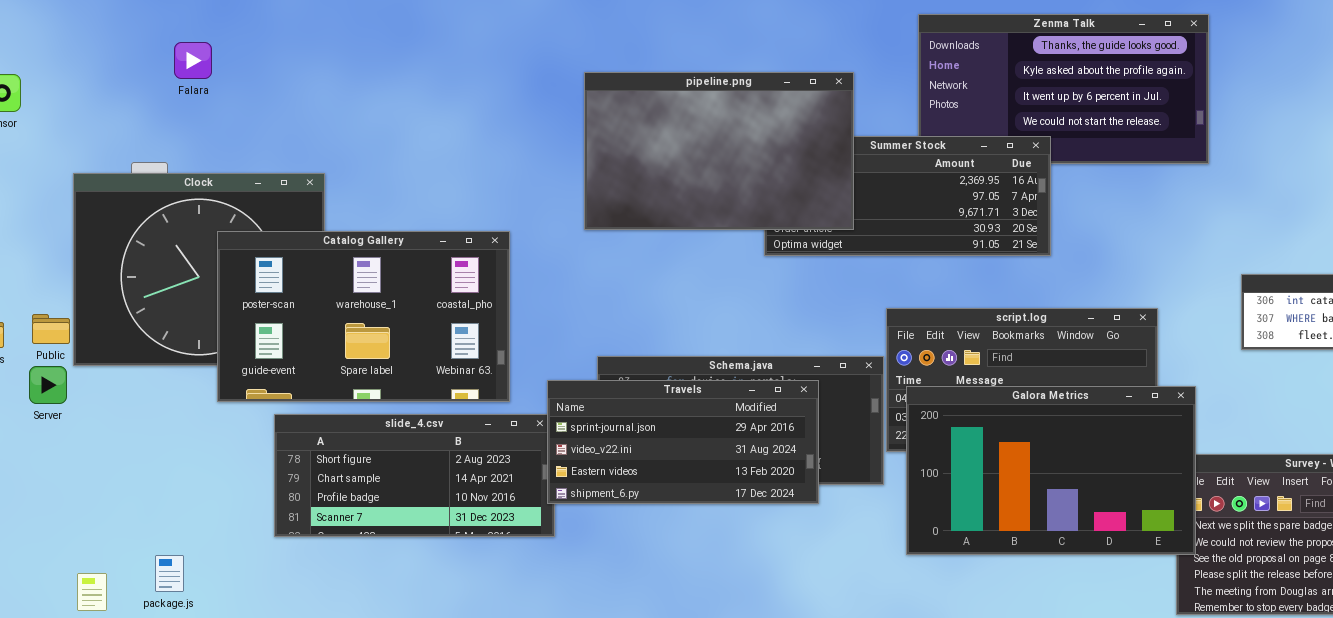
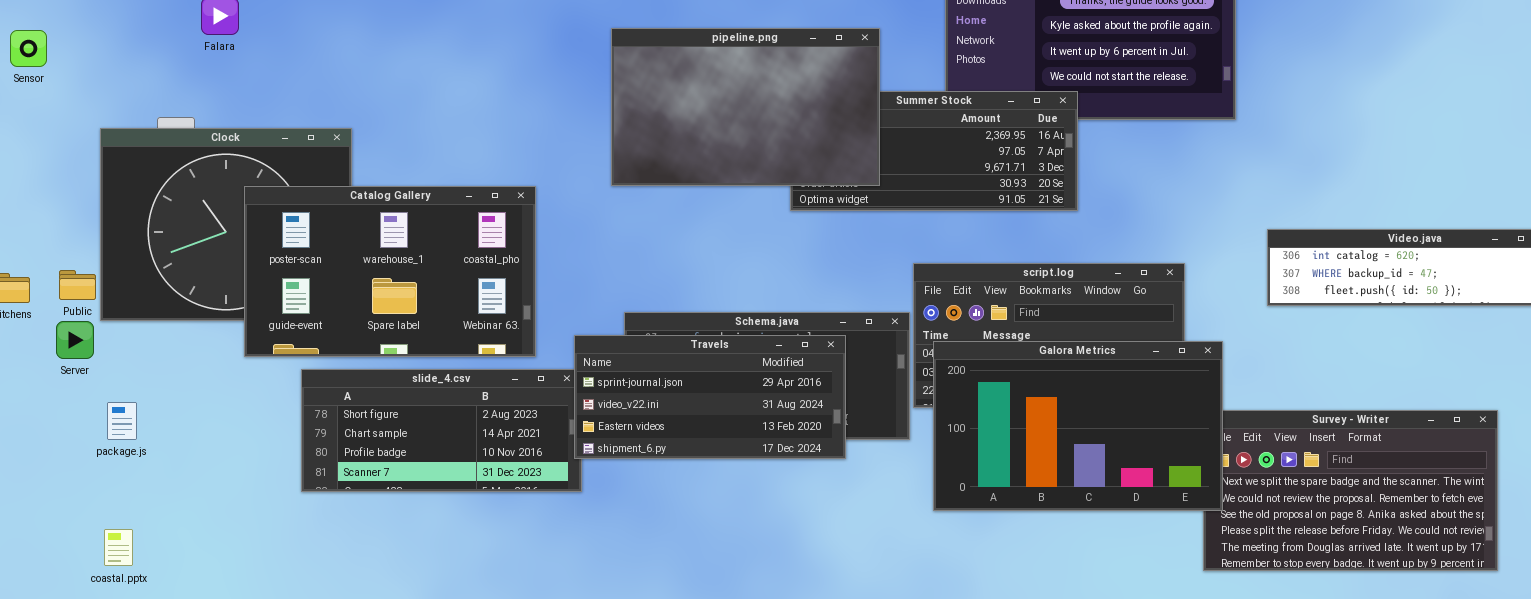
package.js: [155,555,184,592] -> [107,402,137,440], moved

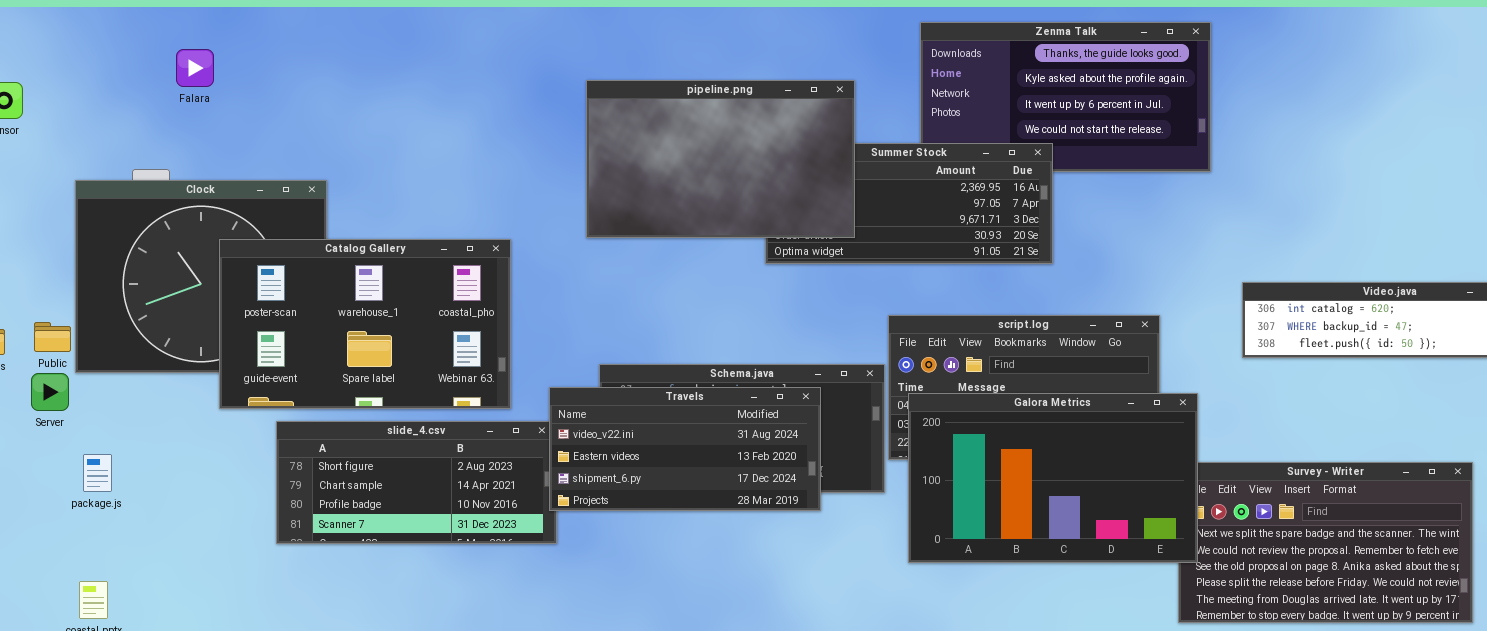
Travels: [574,335,846,459] -> [549,387,821,511], scrolled down 1 row

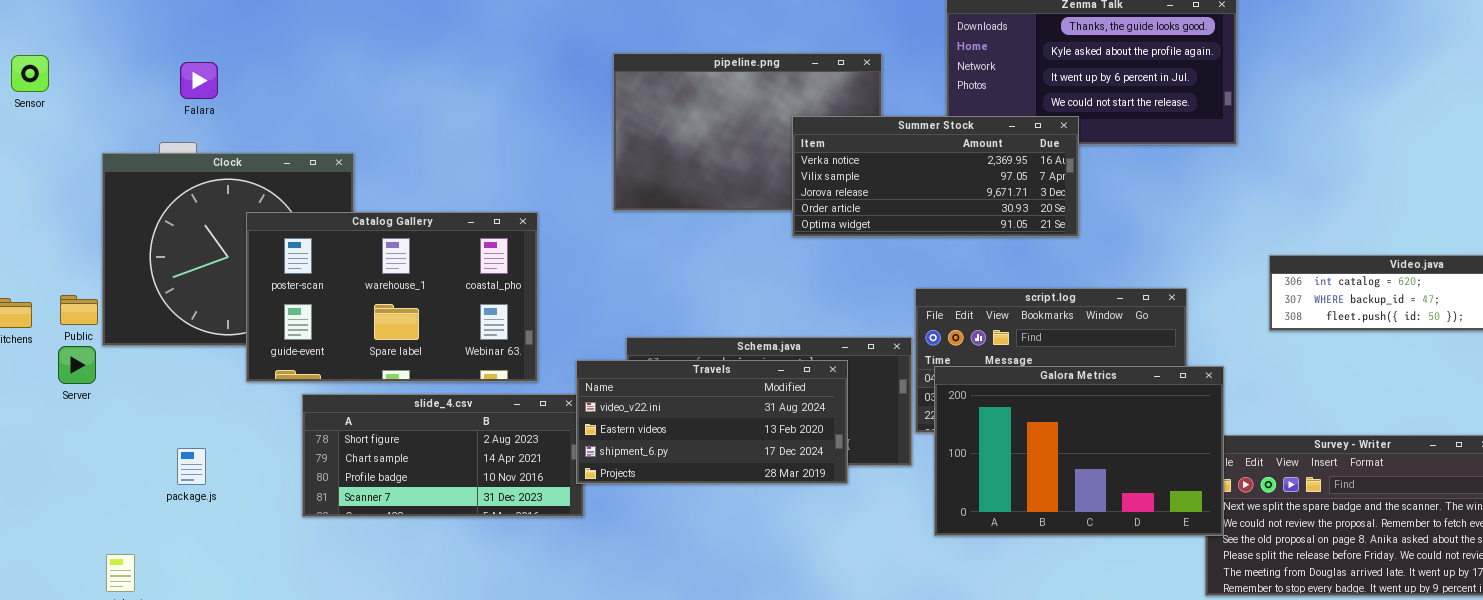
Falara: [176,49,214,87] -> [180,62,218,99], moved
Summer Stock: [765,143,1053,264] -> [792,116,1079,237], raised
package.js: [83,454,112,492] -> [177,448,206,485], moved

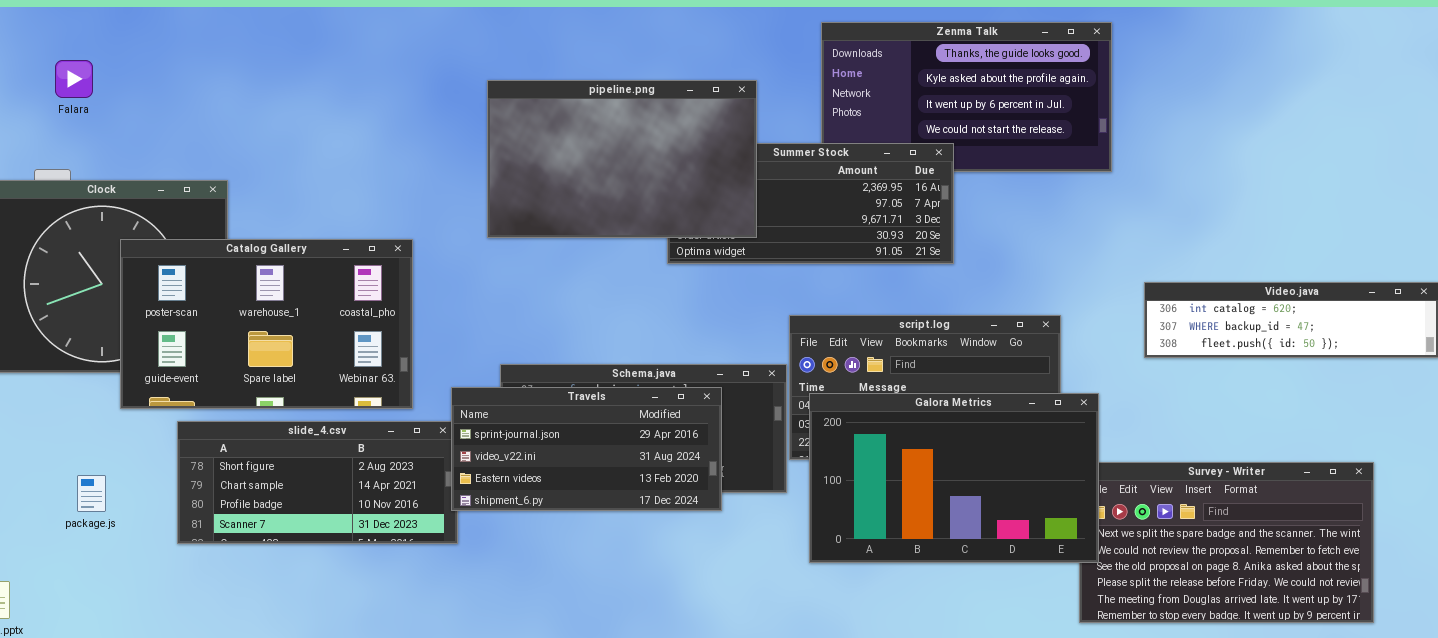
pipeline.png: [613,53,882,211] -> [487,80,757,238], raised
Falara: [180,62,218,99] -> [55,60,93,98], moved
Travels: [576,360,848,484] -> [451,387,722,511], scrolled up 1 row
package.js: [177,448,206,485] -> [77,475,106,512], moved

